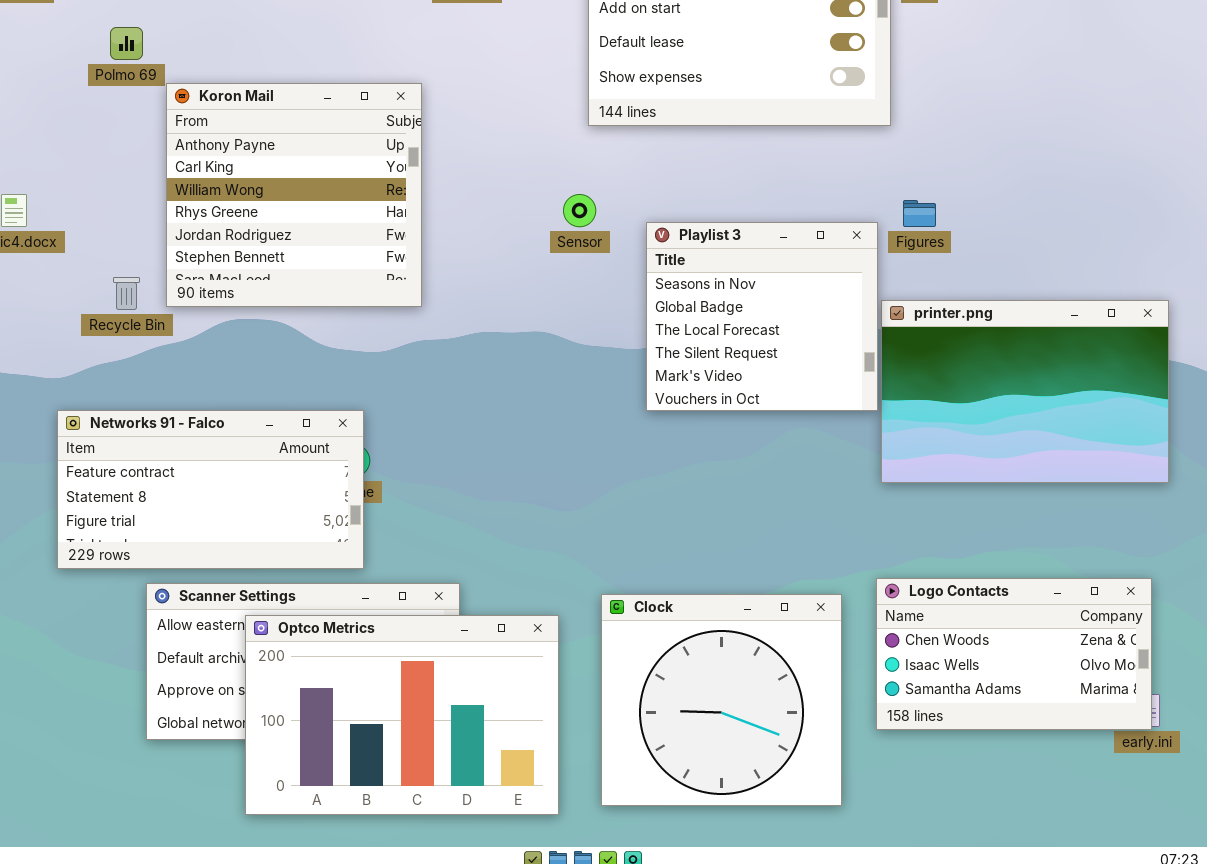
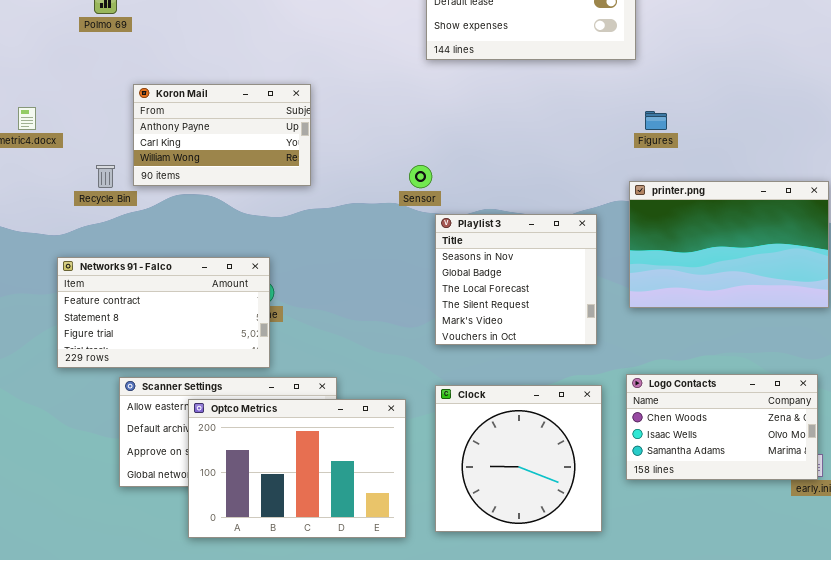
Koron Mail: [166,83,422,307] -> [133,84,311,186], resized
Sensor: [563,194,596,227] -> [409,165,432,188], moved
Playlist 3: [646,222,878,411] -> [435,214,597,345], moved

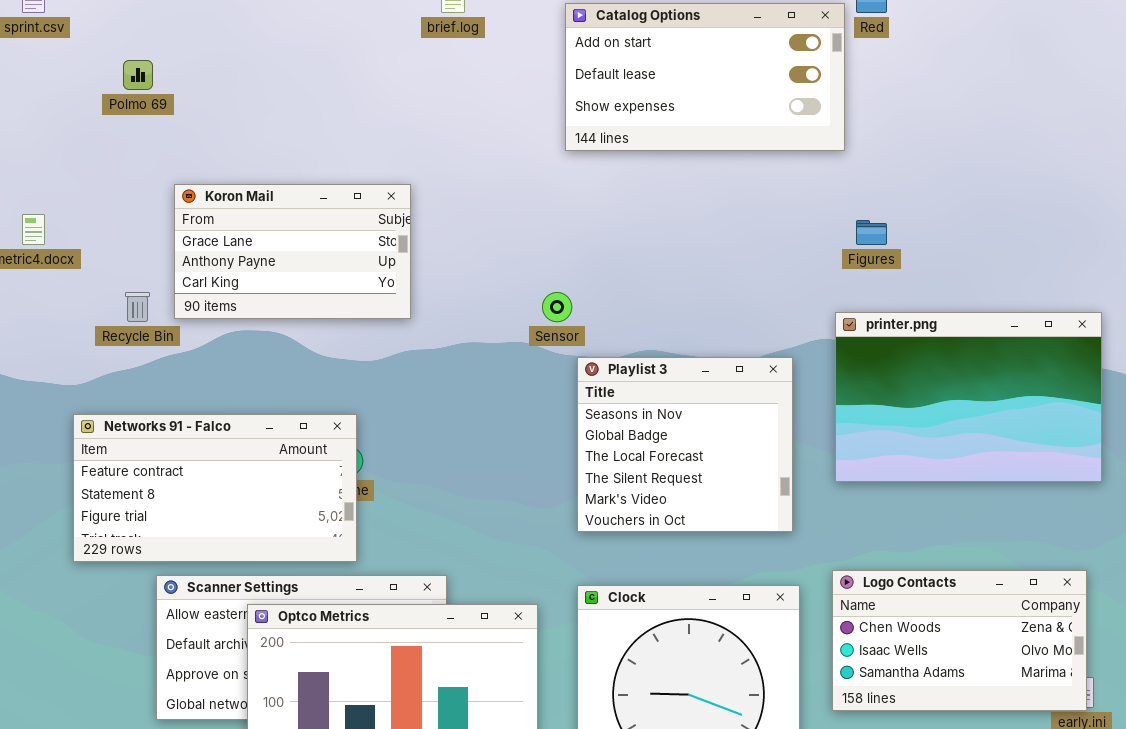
Koron Mail: [133,84,311,186] -> [174,184,411,319], scrolled up 1 row

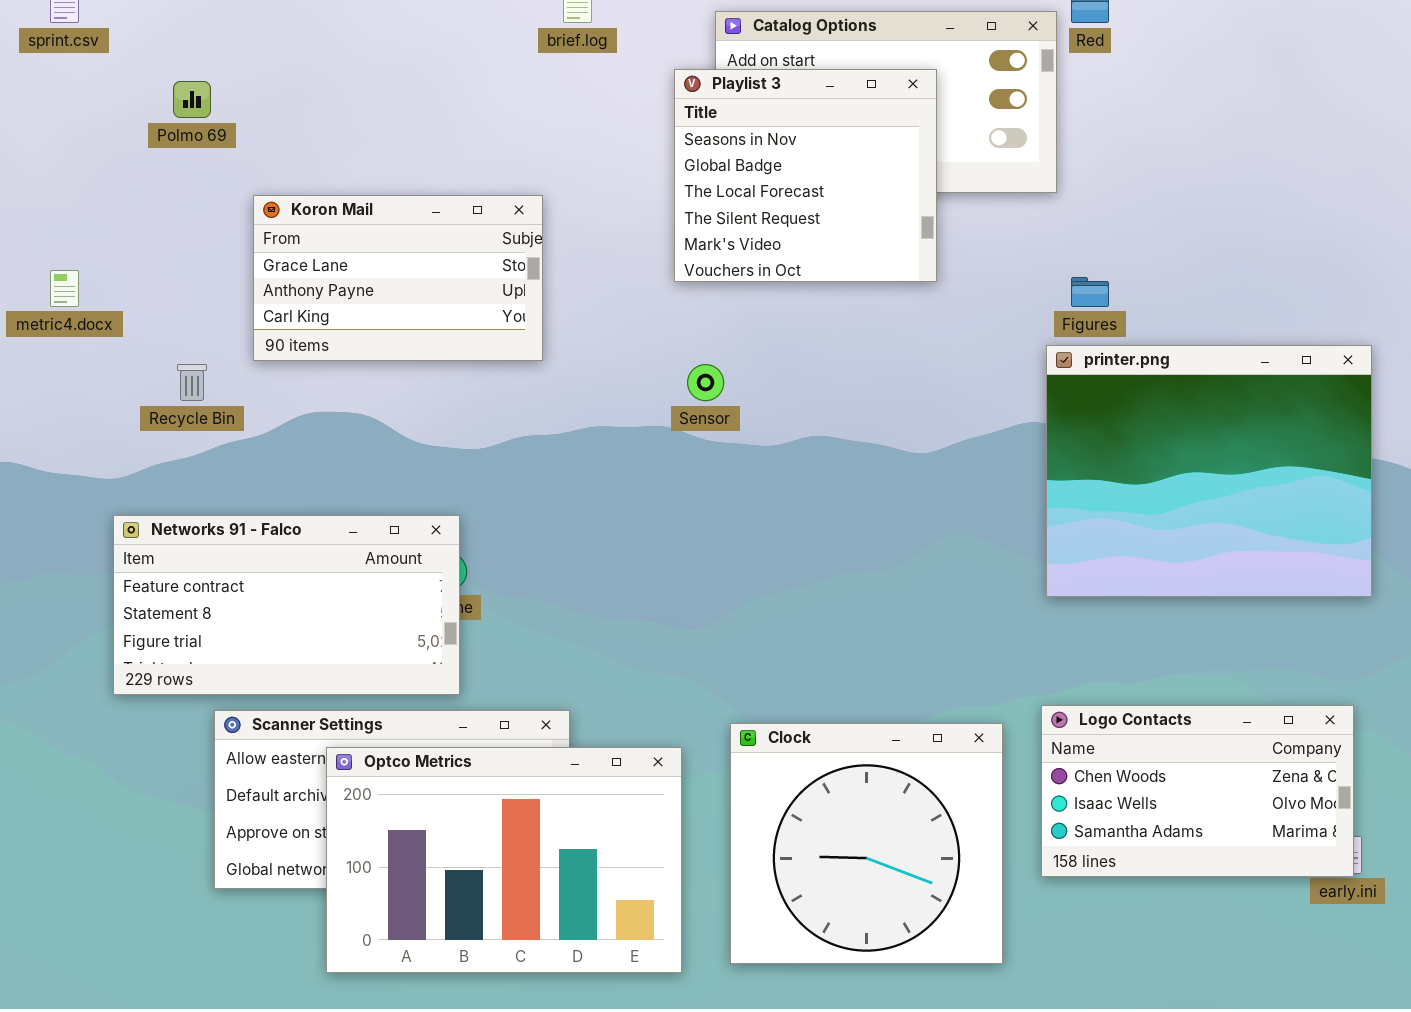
Koron Mail: [174,184,411,319] -> [253,195,543,361], moved
printer.png: [835,312,1102,482] -> [1046,345,1372,597], resized
Playlist 3: [577,357,793,532] -> [674,69,937,282], moved

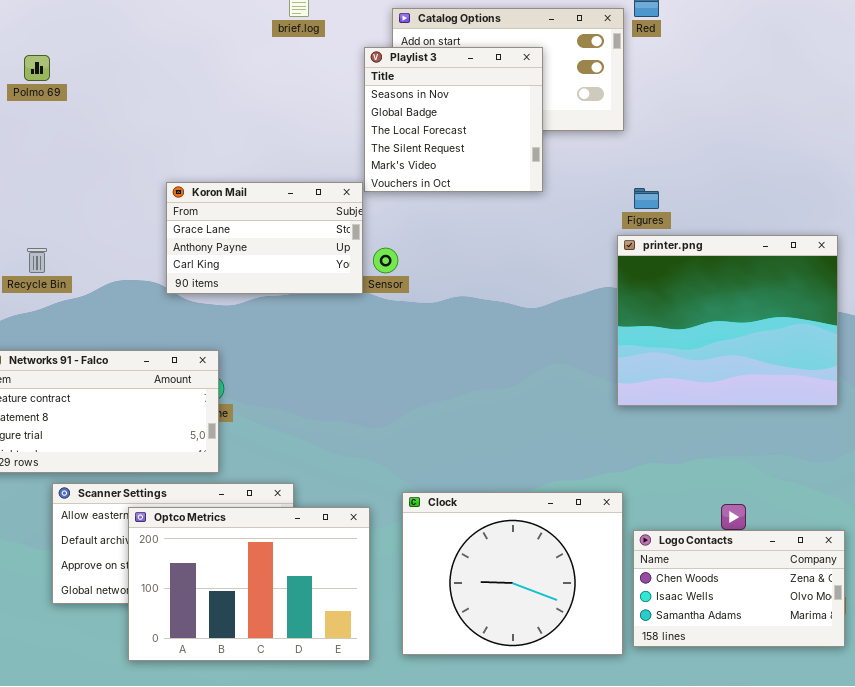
Koron Mail: [253,195,543,361] -> [166,182,363,294], moved
Logo Contacts: [1041,705,1354,877] -> [633,530,845,647], moved
Clock: [730,723,1003,964] -> [402,492,623,655], resized

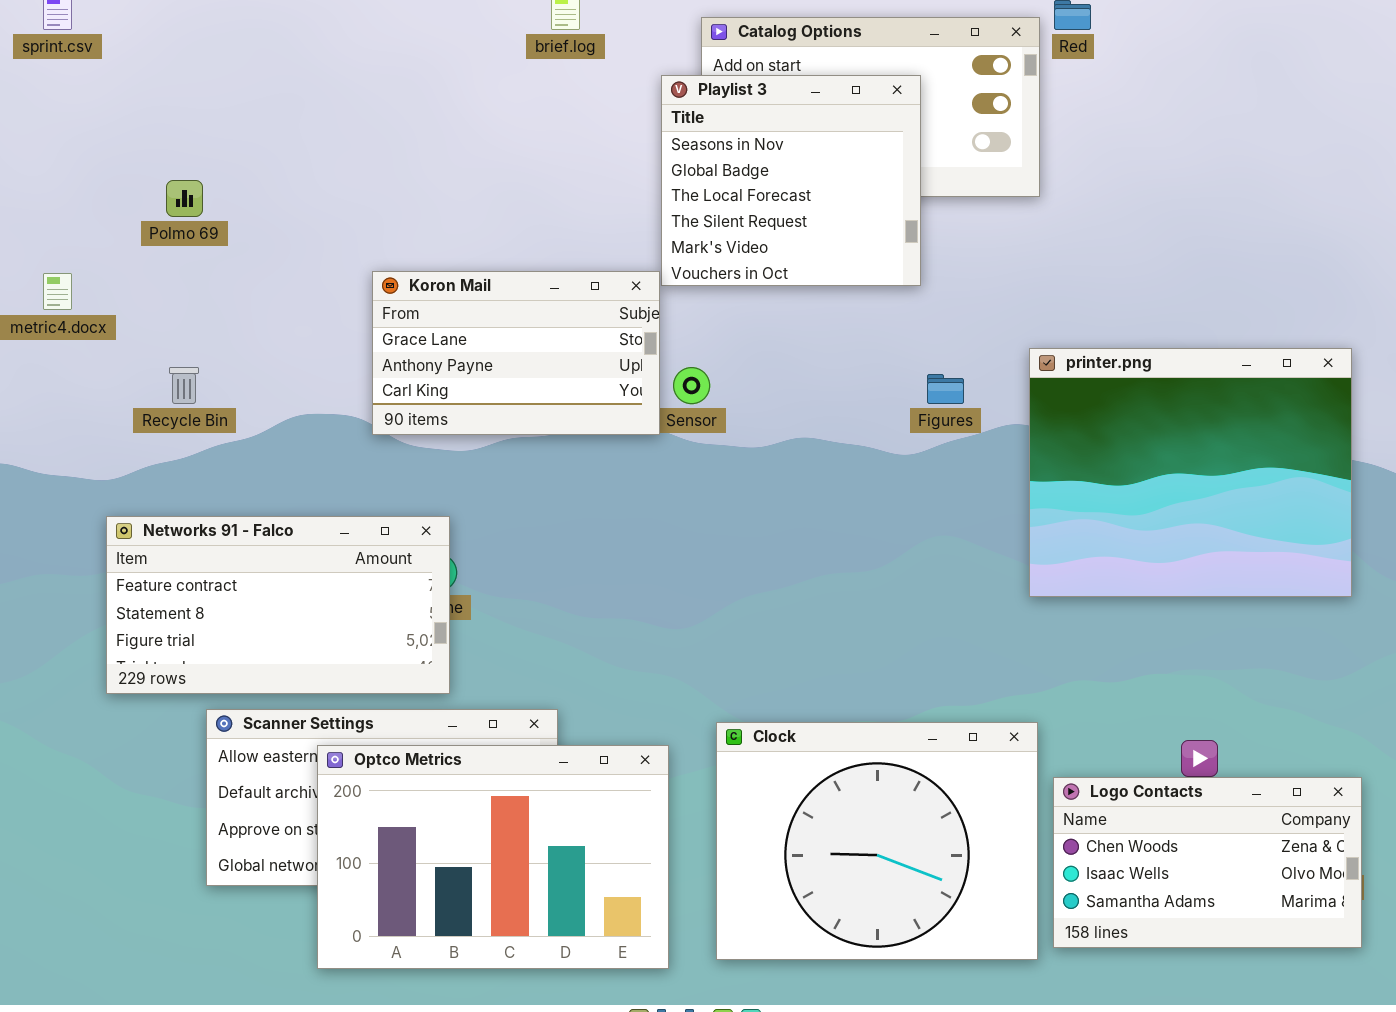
Polmo 69: [24,55,50,81] -> [166,180,203,217], moved
Figures: [634,188,659,209] -> [927,374,964,404], moved

